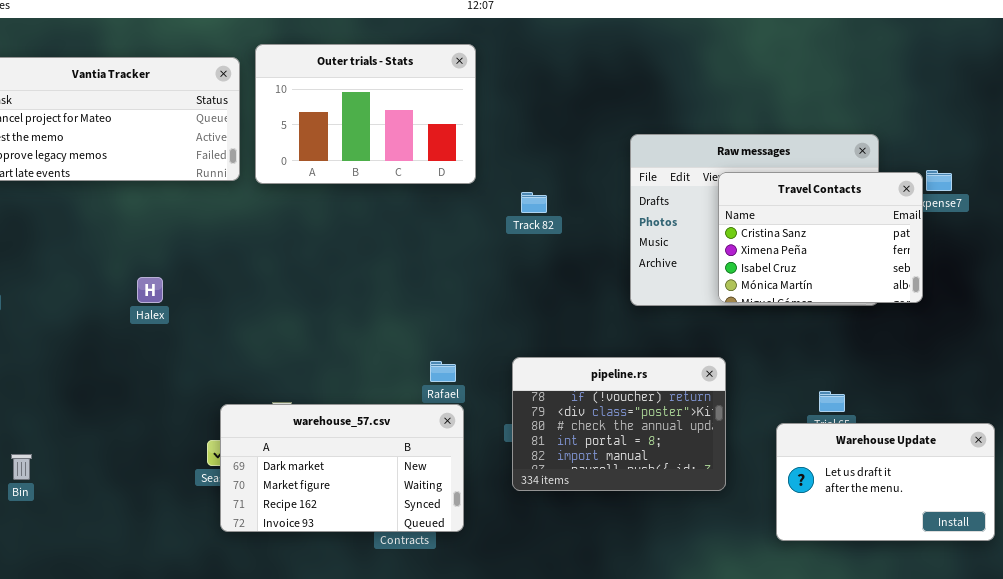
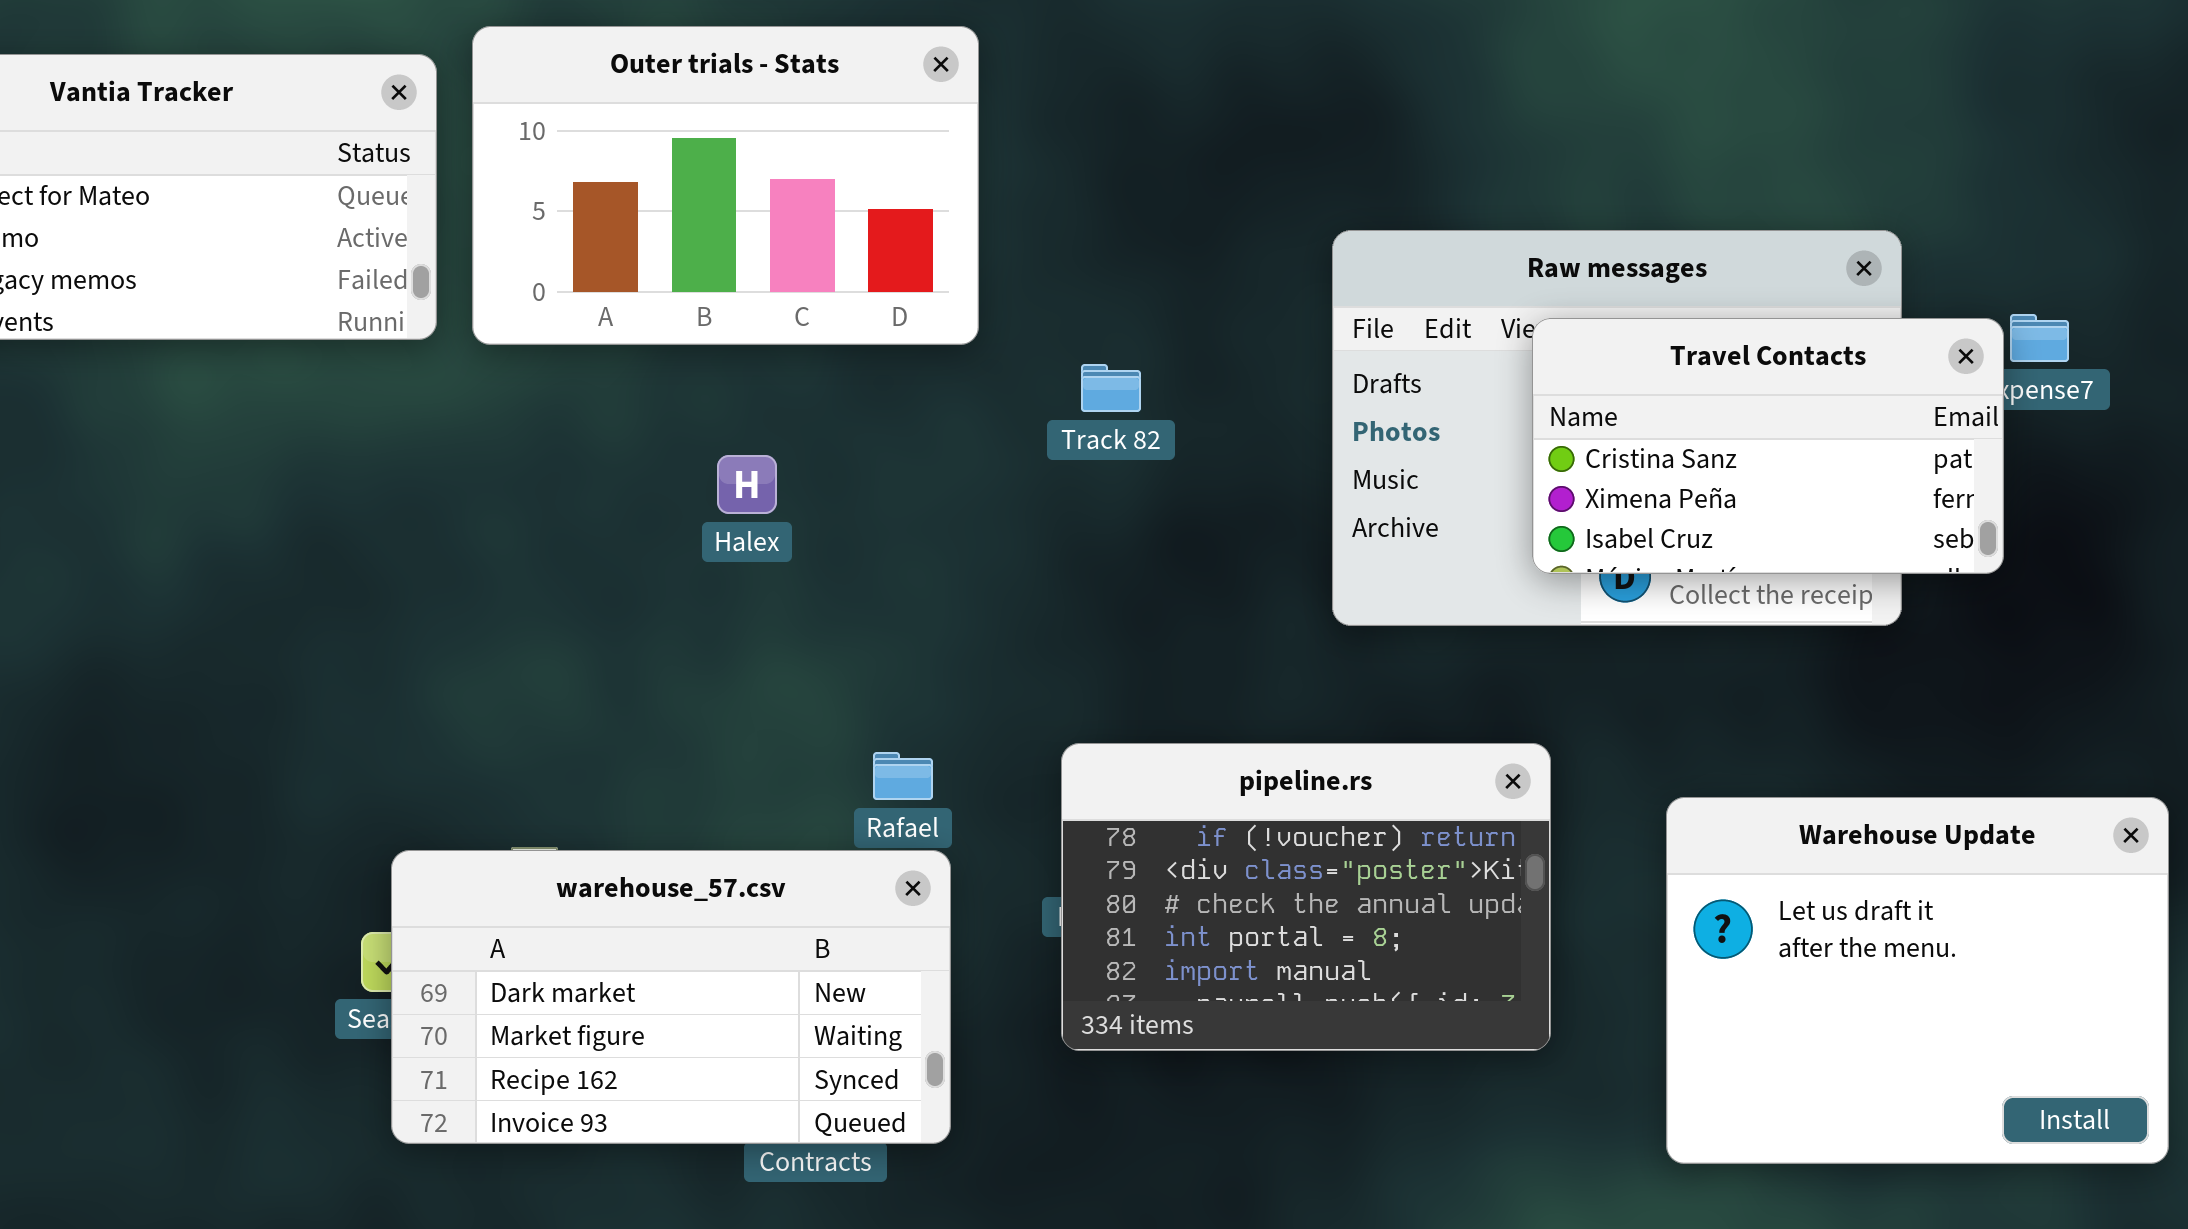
Travel Contacts: [718,172,923,303] -> [1532,318,2004,574], resized
Halex: [137,277,163,303] -> [717,455,777,514], moved
Warehouse Update: [776,423,995,541] -> [1666,797,2169,1164], resized

